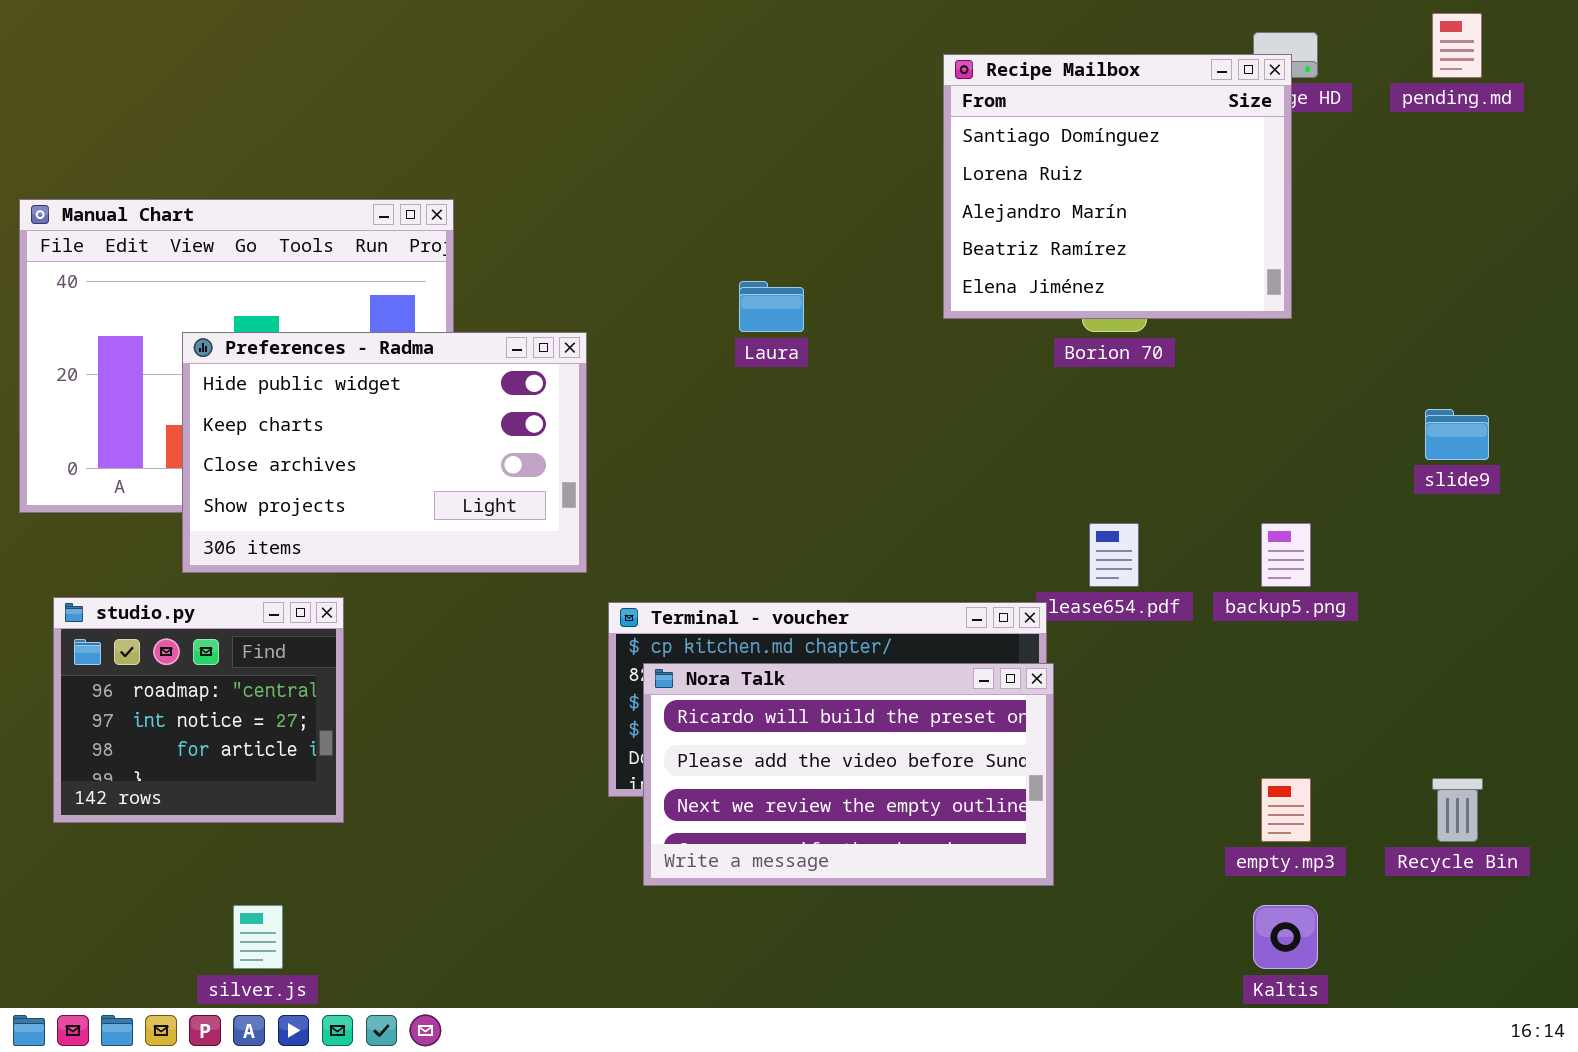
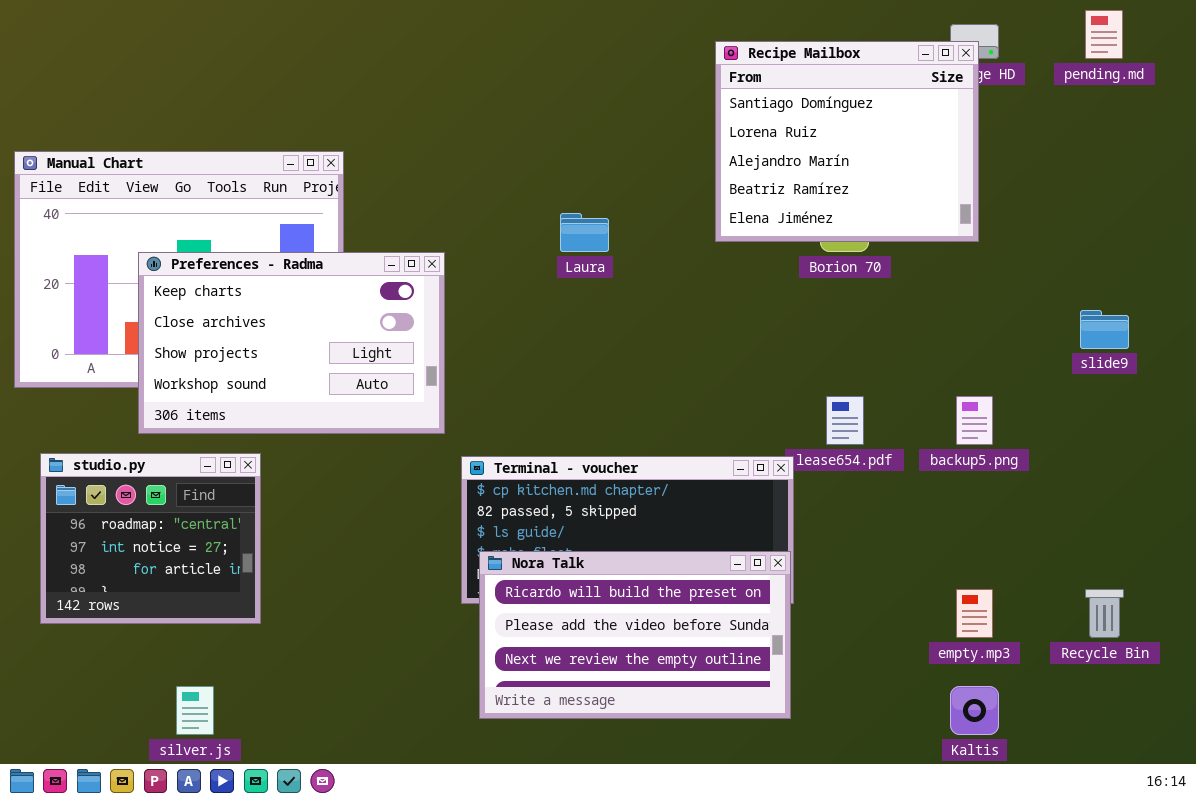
Preferences - Radma: [182,332,587,573] -> [138,252,445,434], scrolled down 1 row
Nora Talk: [643,663,1054,886] -> [479,551,791,719], moved

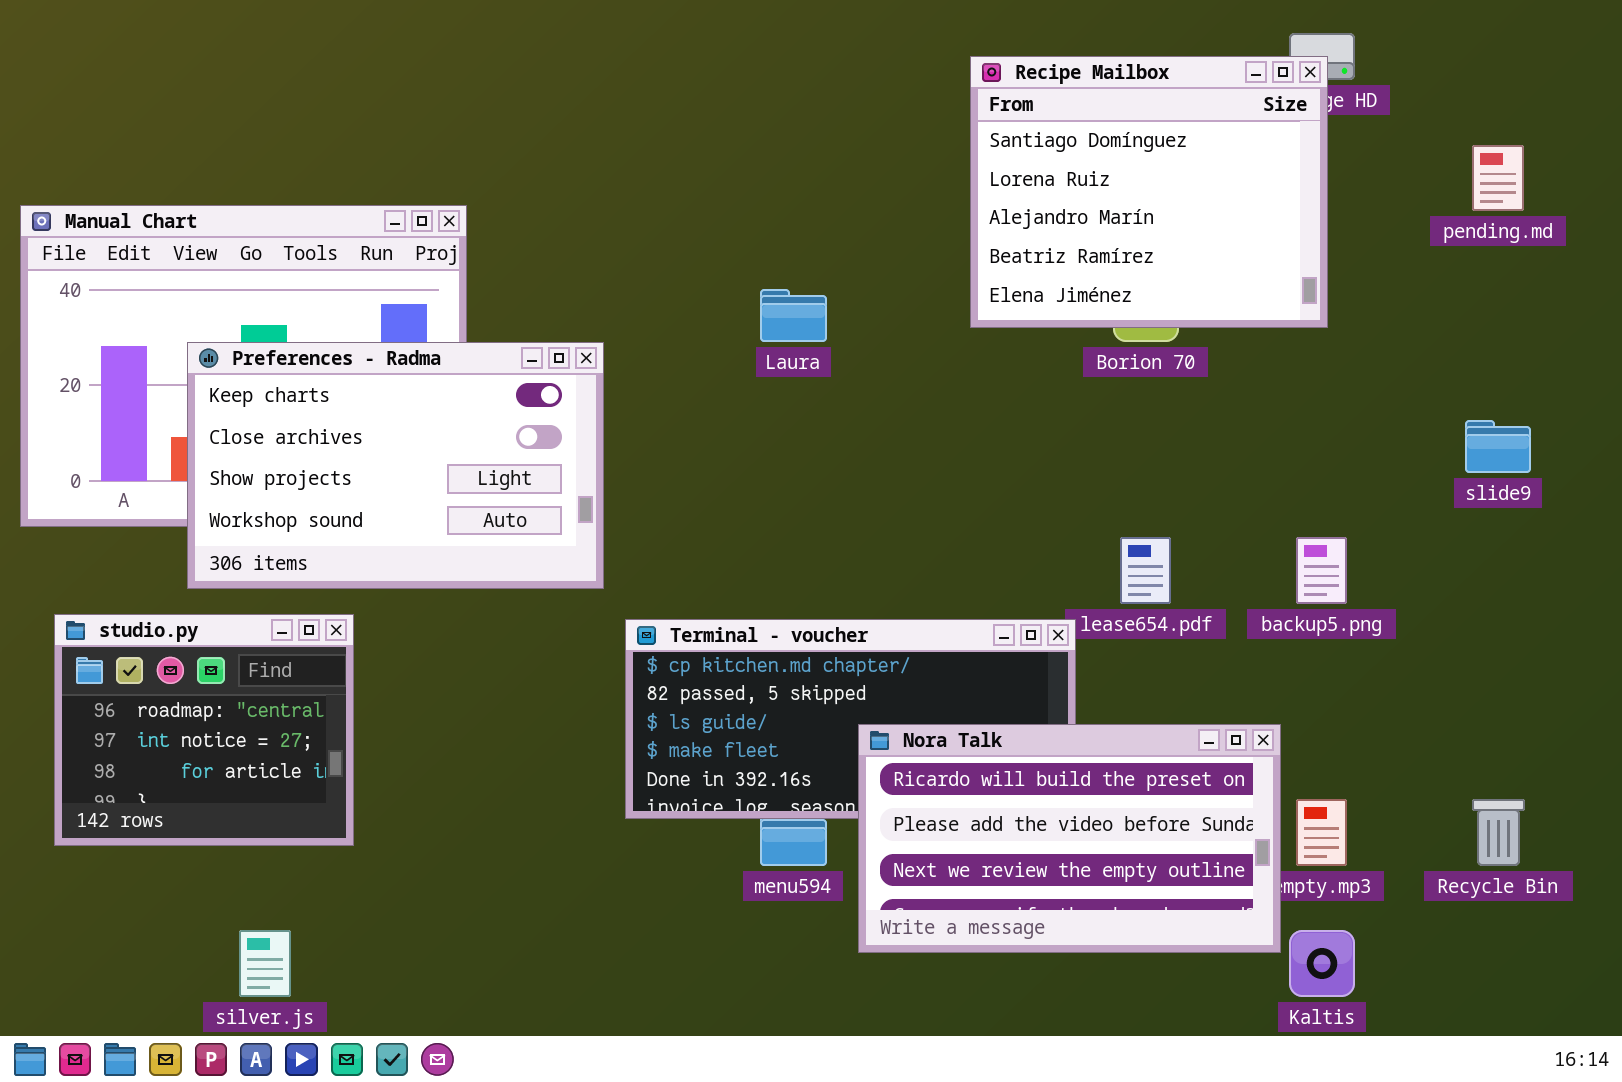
pending.md: [1085,10,1123,59] -> [1472,145,1524,211], moved
Nora Talk: [479,551,791,719] -> [858,724,1281,953], moved

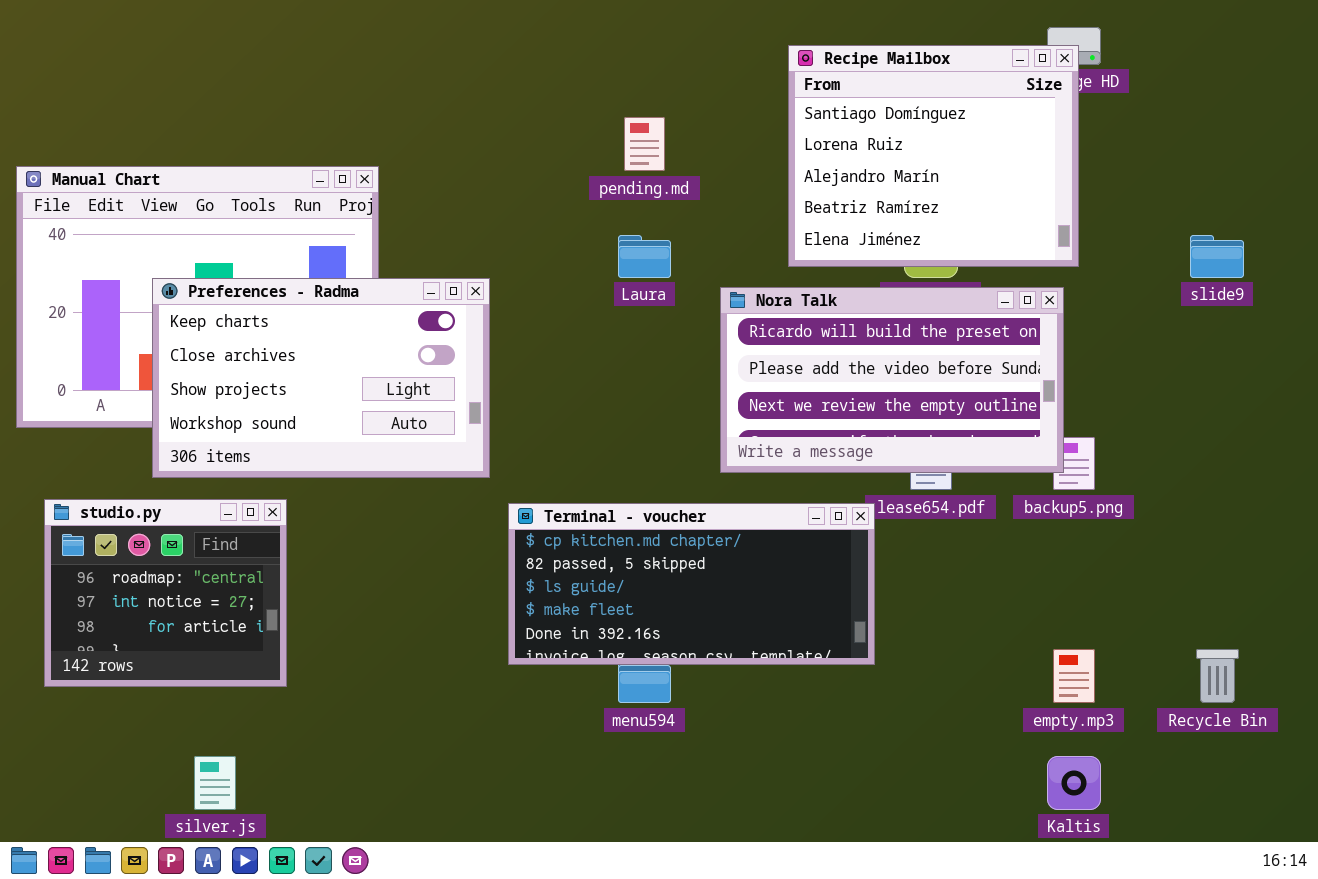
pending.md: [1472,145,1524,211] -> [624,117,665,171], moved
slide9: [1465,420,1531,473] -> [1190,235,1244,278], moved
Nora Talk: [858,724,1281,953] -> [720,287,1064,473], moved

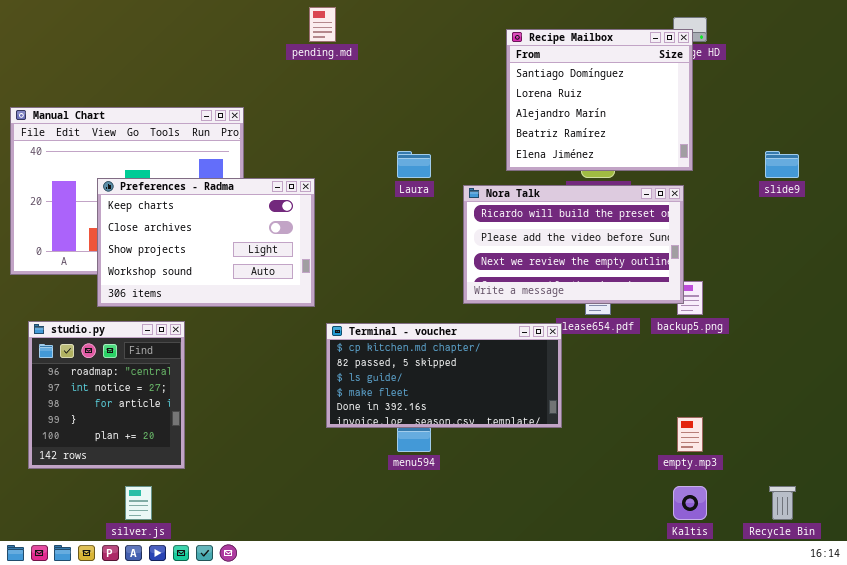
pending.md: [624,117,665,171] -> [309,7,336,42], moved
studio.py: [44,499,287,687] -> [28,321,185,469], resized
Recycle Bin: [1196,649,1239,703] -> [769,486,796,520], moved

